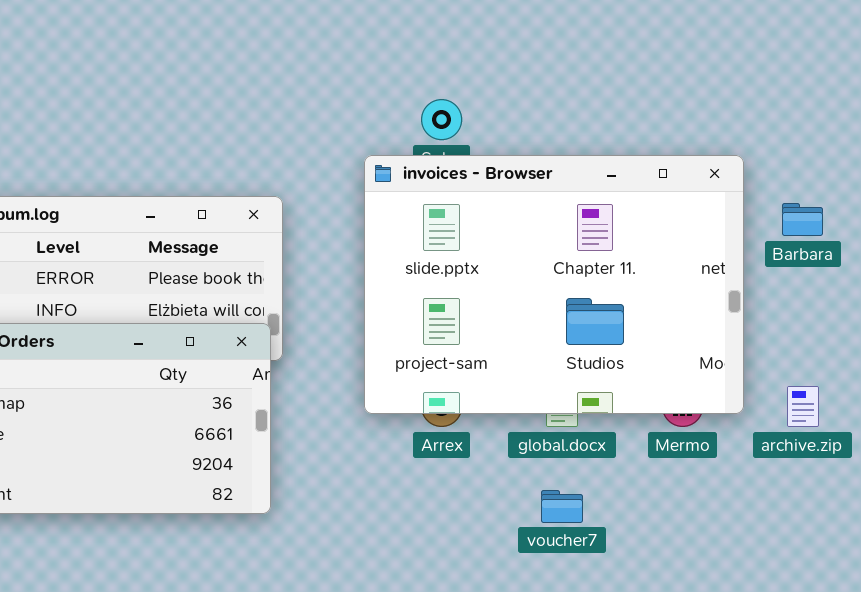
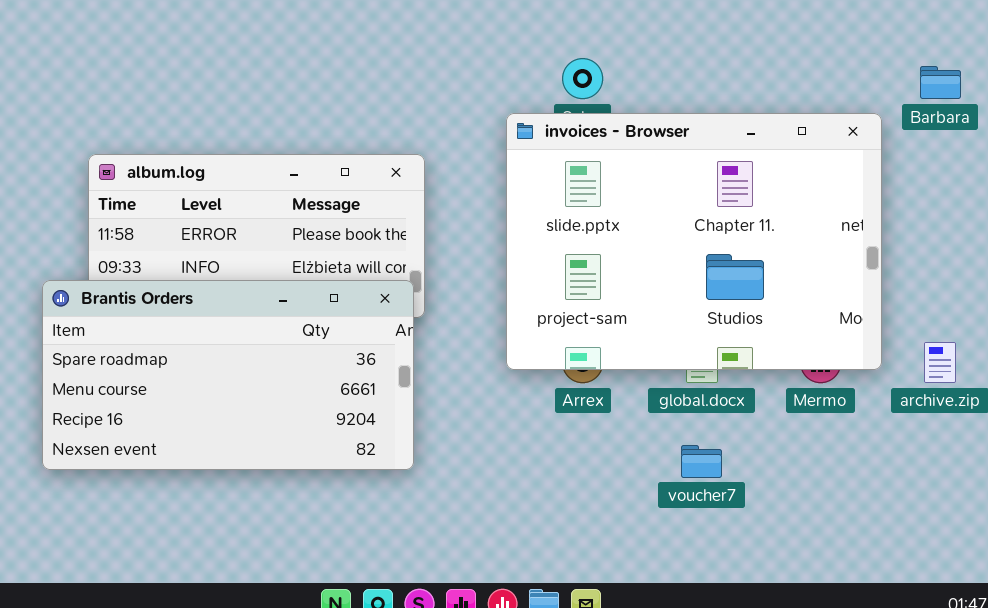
Barbara: [782,203,823,236] -> [920,66,961,99], moved

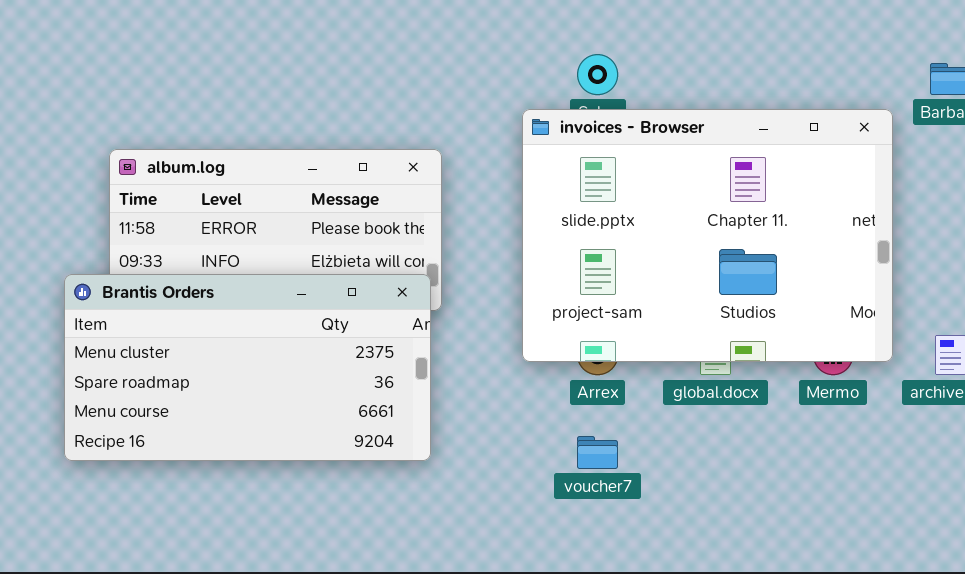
Brantis Orders: [42,280,414,470] -> [64,274,431,461], scrolled up 1 row
voucher7: [681,445,722,478] -> [577,436,618,469], moved

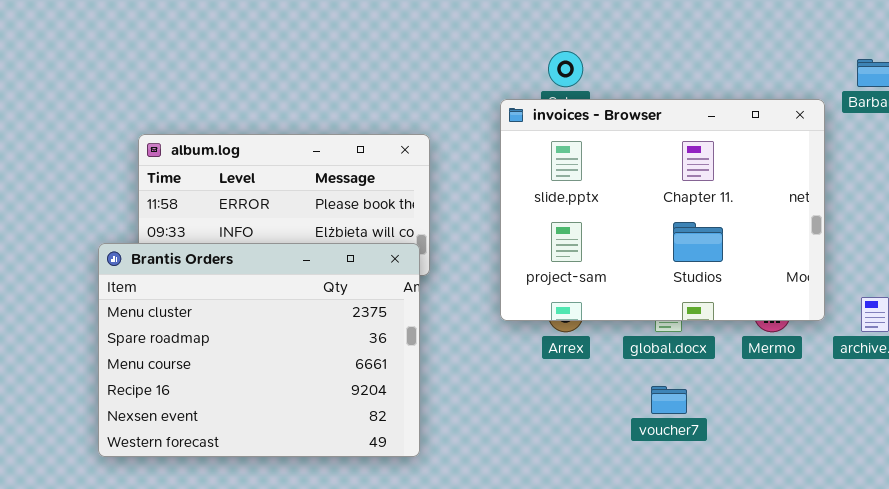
Brantis Orders: [64,274,431,461] -> [98,243,420,457], resized
voucher7: [577,436,618,469] -> [651,386,687,414], moved

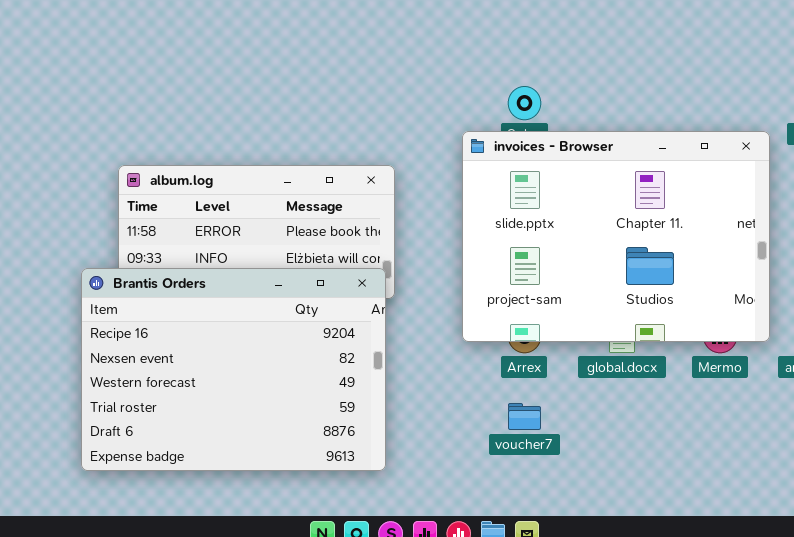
Brantis Orders: [98,243,420,457] -> [81,268,386,471], scrolled down 3 rows
voucher7: [651,386,687,414] -> [508,403,541,430], moved

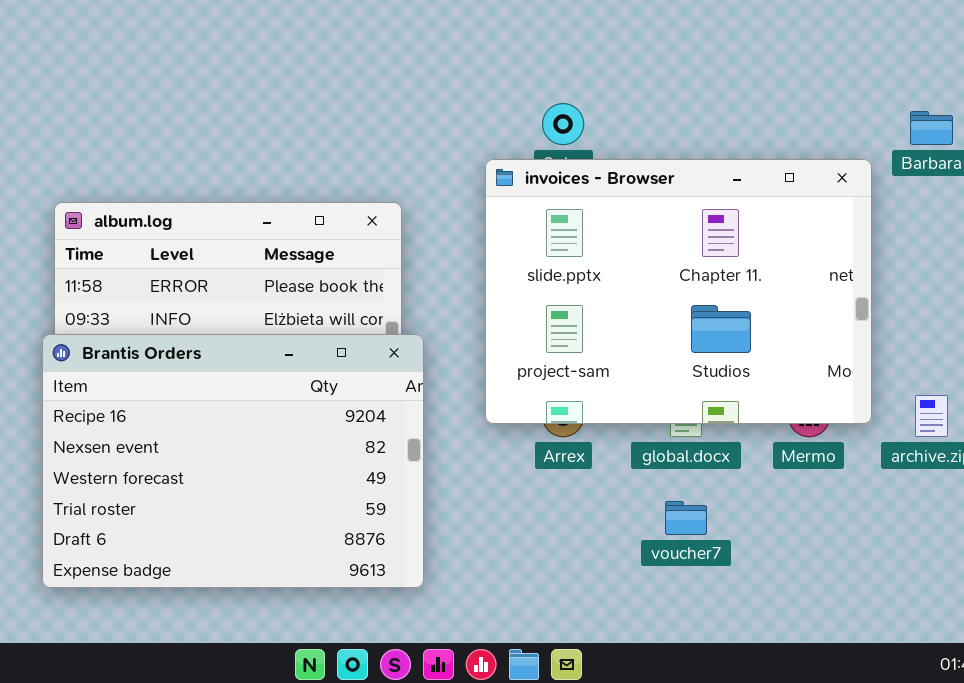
Brantis Orders: [81,268,386,471] -> [42,334,424,588], moved
voucher7: [508,403,541,430] -> [665,501,707,535], moved

